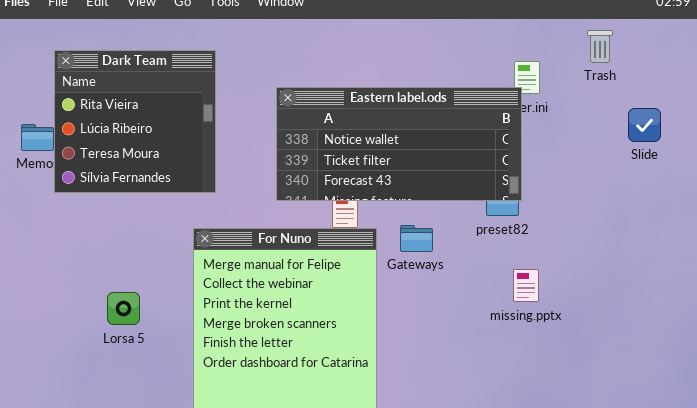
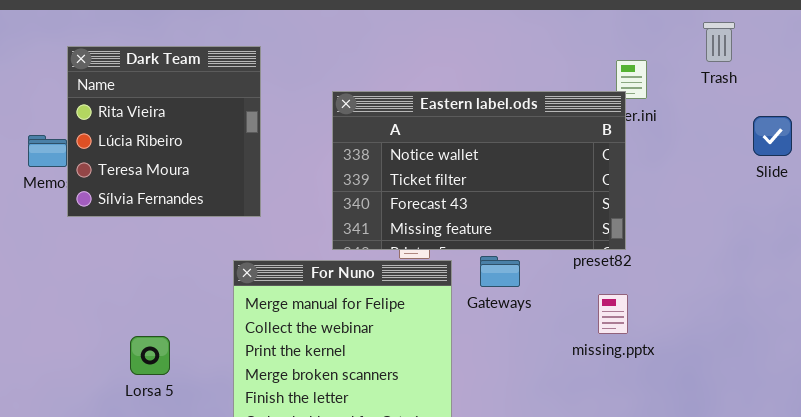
Eastern label.ods: [276,87,522,201] -> [332,91,626,250], resized
missing.pptx: [513,269,539,302] -> [598,294,628,334], moved

